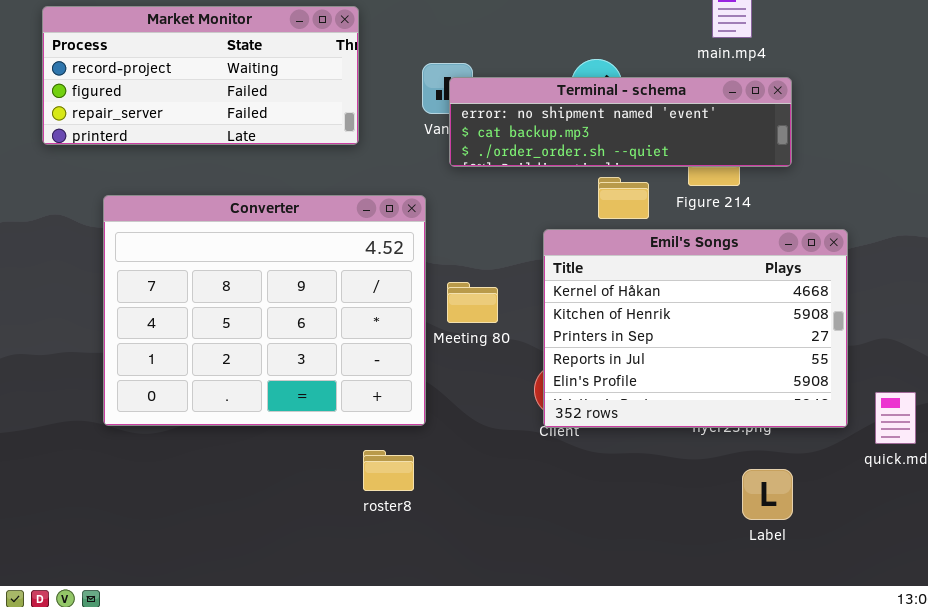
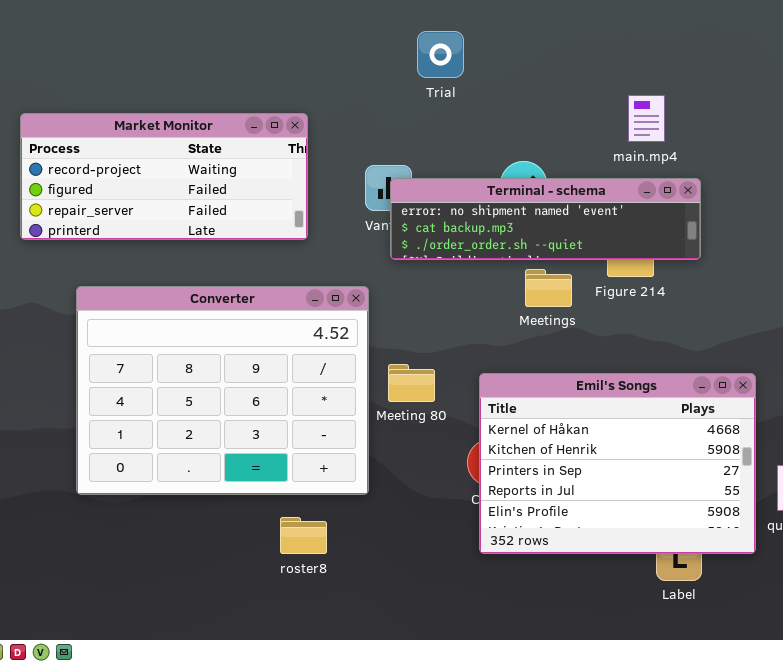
Emil's Songs: [543,229,848,428] -> [479,373,756,554], moved
roster8: [363,450,414,491] -> [280,517,327,554], moved

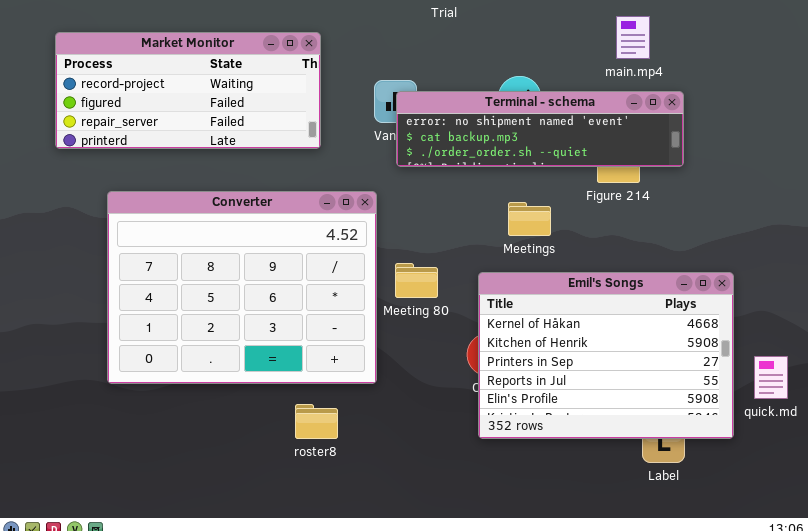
Meetings: [525,269,572,307] -> [508,202,551,236], moved

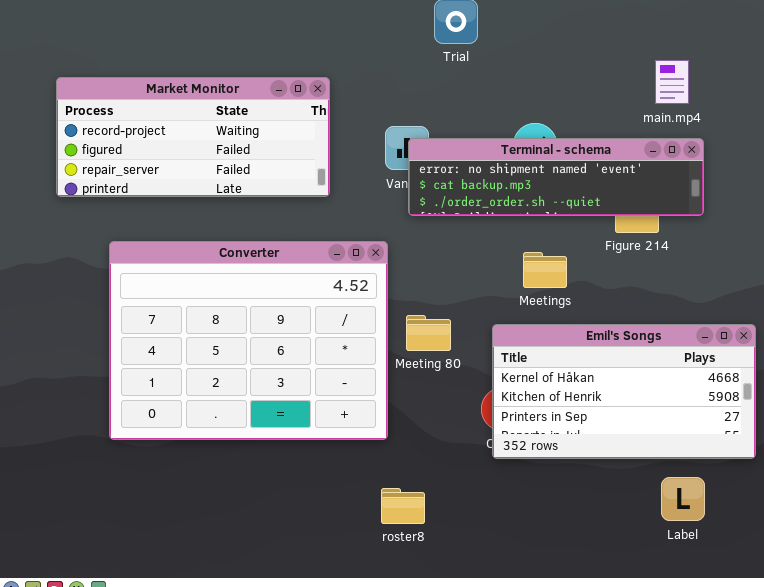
main.mp4: [616,16,650,59] -> [655,60,689,104], moved
Emil's Songs: [478,272,734,439] -> [492,324,756,459], resized
roster8: [295,404,338,439] -> [381,488,425,524], moved

